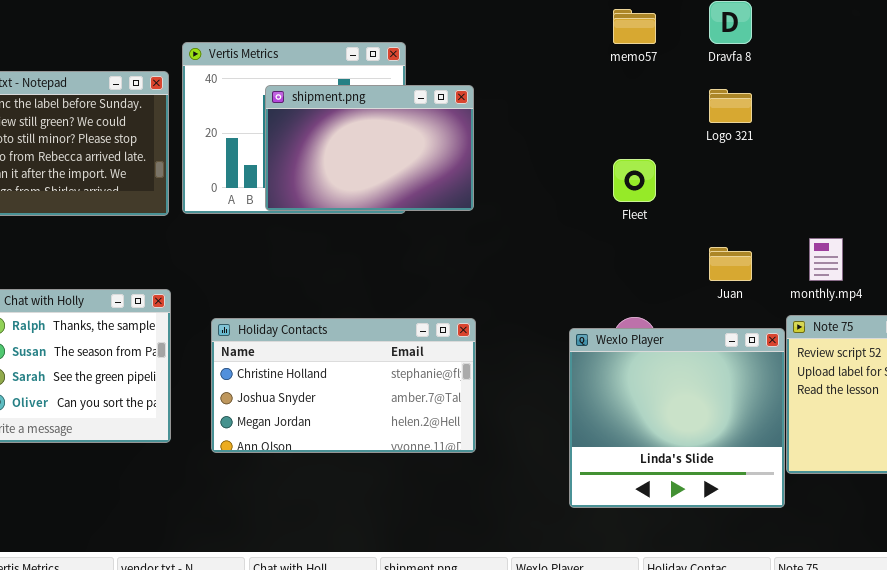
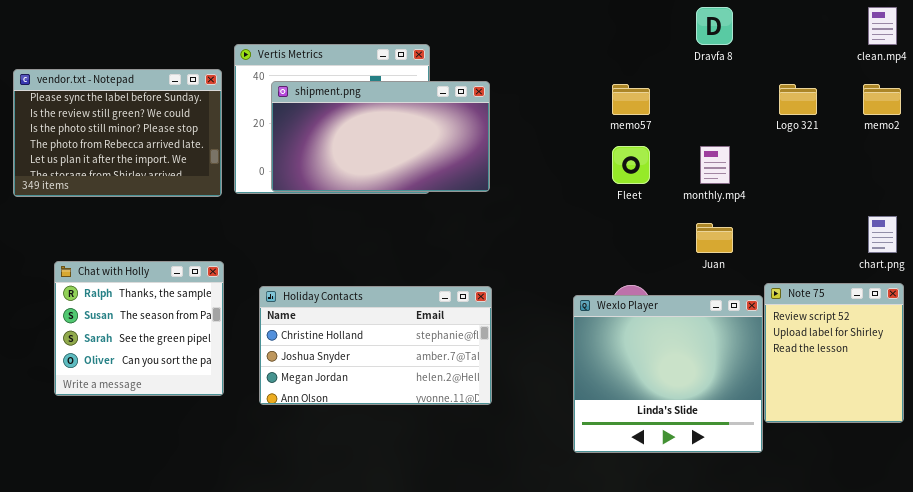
memo57: [613,9,656,44] -> [612,84,650,115], moved
shipment.png: [265,85,474,211] -> [271,81,490,192], resized
Logo 321: [709,89,752,123] -> [779,84,817,115], moved
monthly.mp4: [809,238,843,281] -> [700,146,730,184], moved

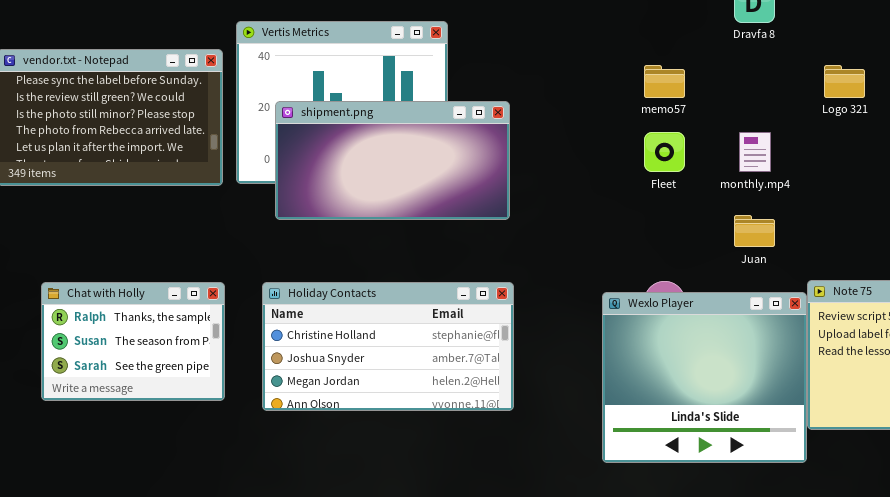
shipment.png: [271,81,490,192] -> [275,101,510,220], moved
Chat with Holly: [54,261,224,396] -> [41,282,225,401], resized

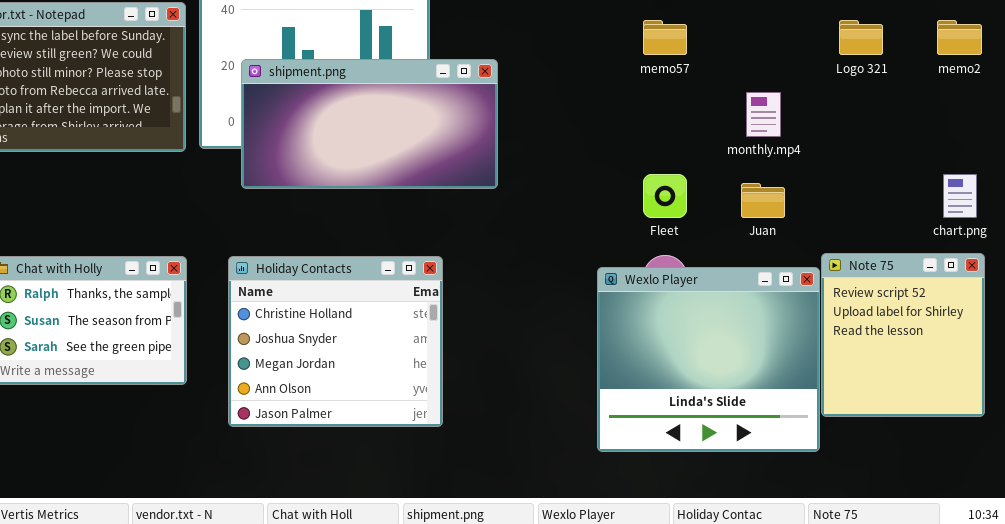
Fleet: [644,132,685,172] -> [643,174,687,218], moved
Holiday Contacts: [262,282,514,411] -> [228,256,443,427], resized

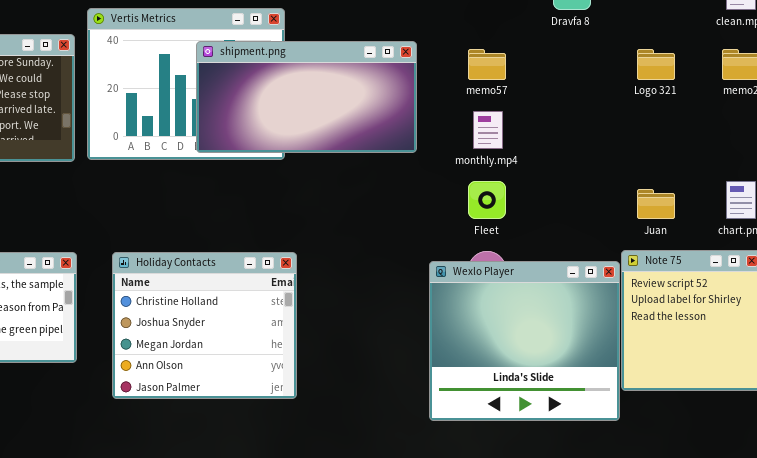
shipment.png: [241,59,498,189] -> [196,41,417,153], moved
monthly.mp4: [746,92,781,137] -> [473,111,503,149], moved
Juan: [741,183,785,218] -> [637,189,675,219], moved

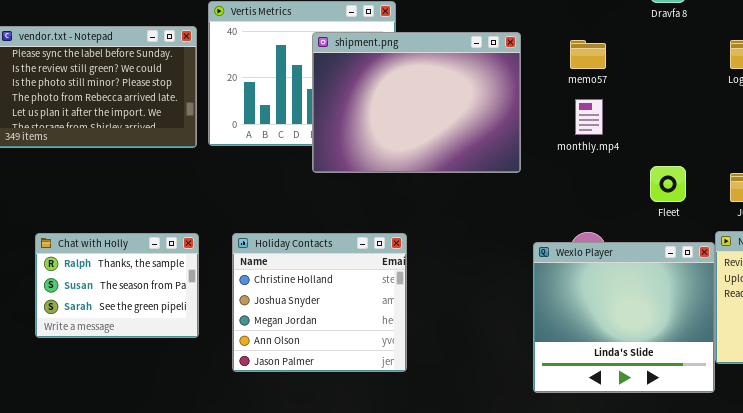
shipment.png: [196,41,417,153] -> [312,32,521,173], resized
Fleet: [468,181,506,219] -> [650,166,686,202], moved

